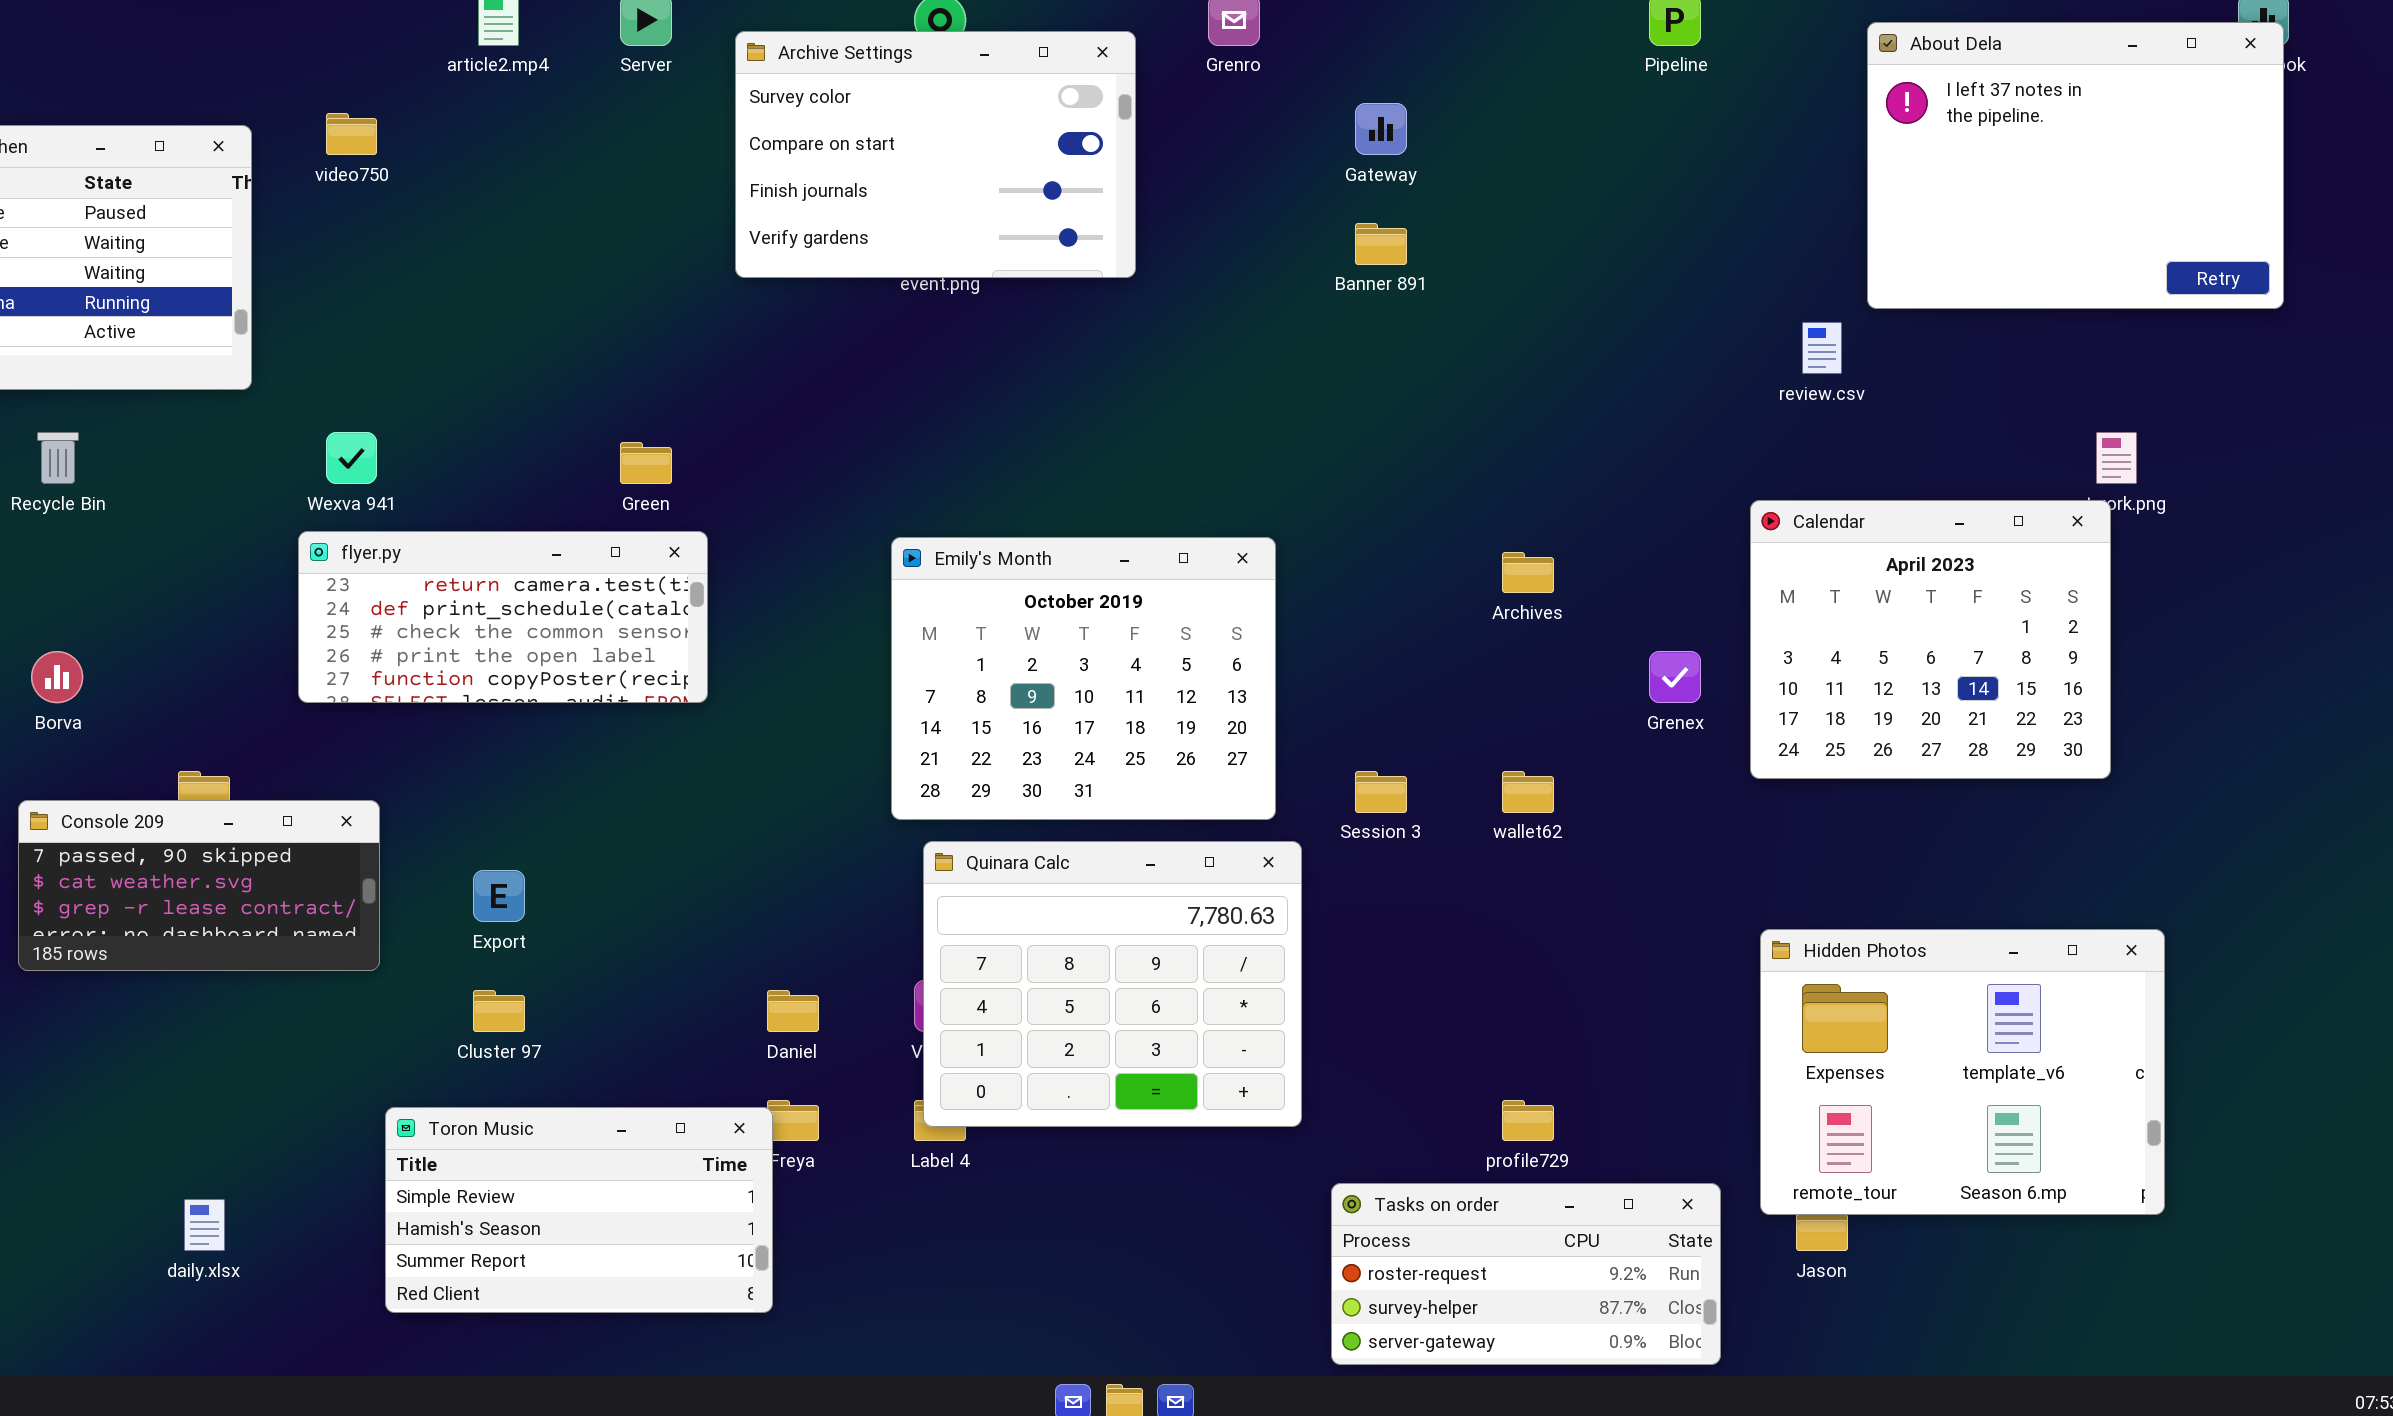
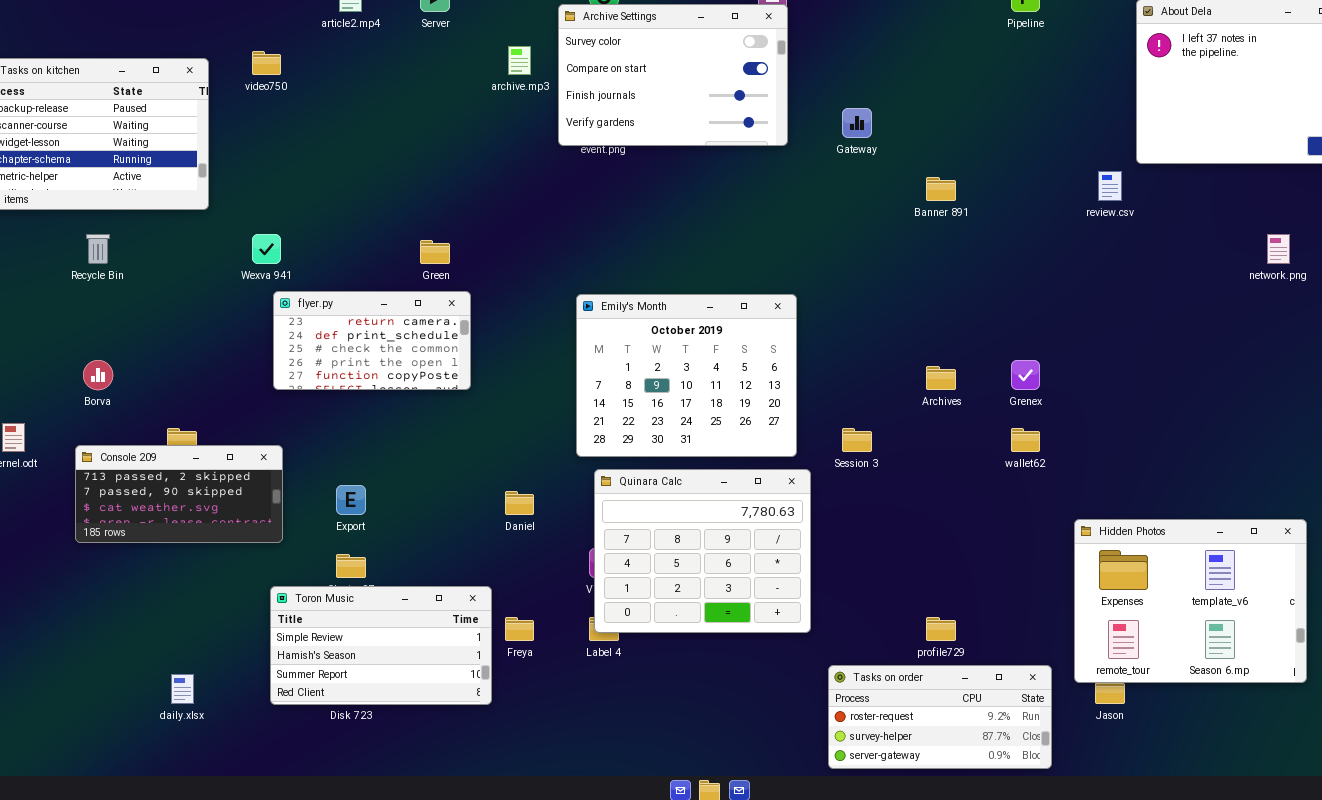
Archive Settings: [735,31,1136,278] -> [558,4,788,146], moved
Gateway: [1355,103,1407,155] -> [842,108,872,138], moved
Banner 891: [1355,223,1407,265] -> [926,177,956,201], moved
Calendar: [1750,500,2111,779] -> none, closed
flyer.py: [298,531,708,703] -> [273,291,471,390], resized
Archives: [1502,552,1554,593] -> [926,366,956,390], moved
wallet62: [1502,771,1554,813] -> [1011,428,1040,452], moved
Console 209: [18,800,380,971] -> [75,445,283,543], scrolled up 1 row
Daniel: [767,990,819,1032] -> [505,491,534,515], moved
Toron Music: [385,1107,773,1313] -> [270,586,492,705], moved

